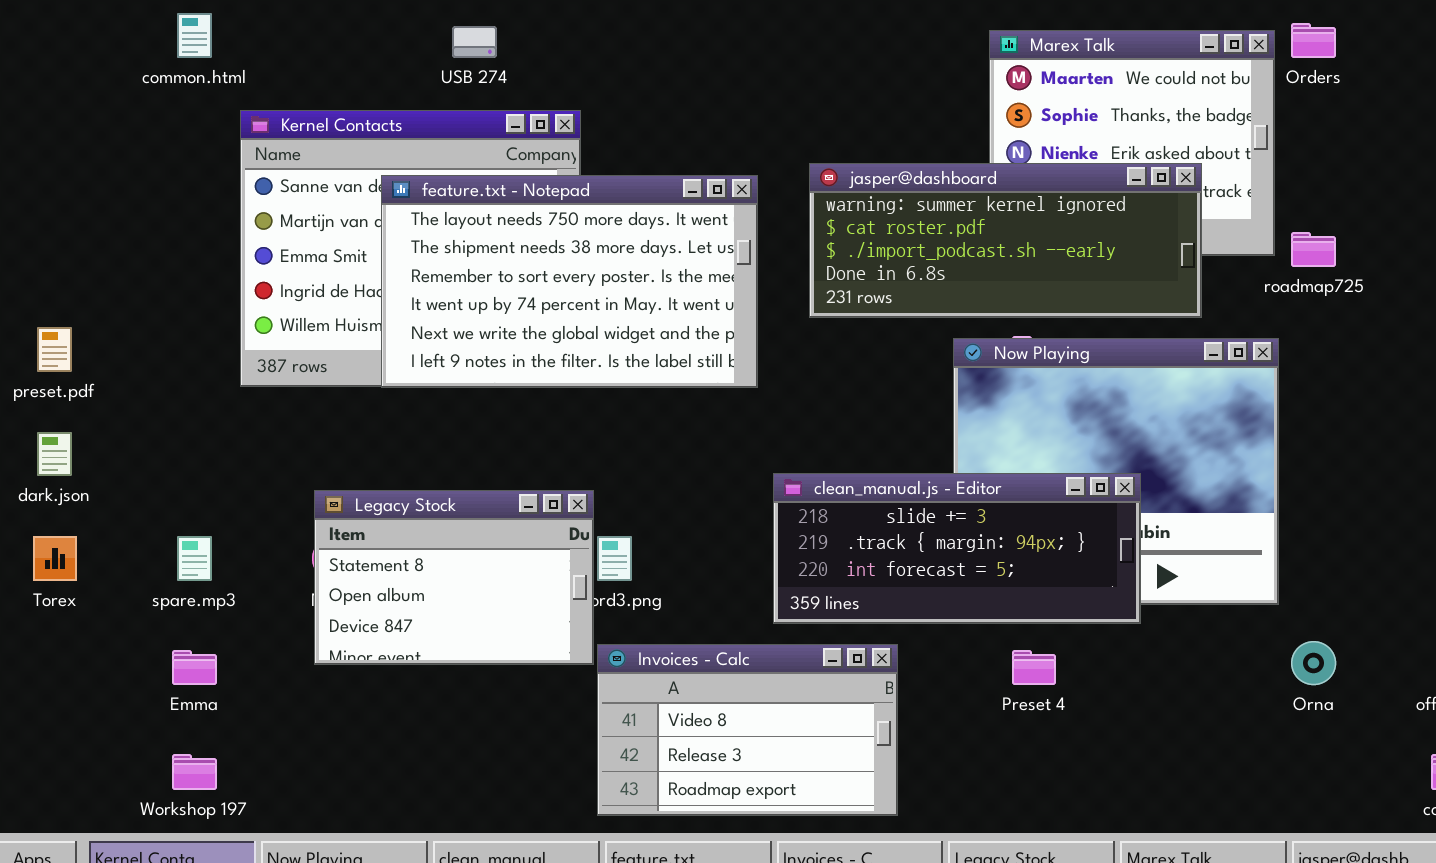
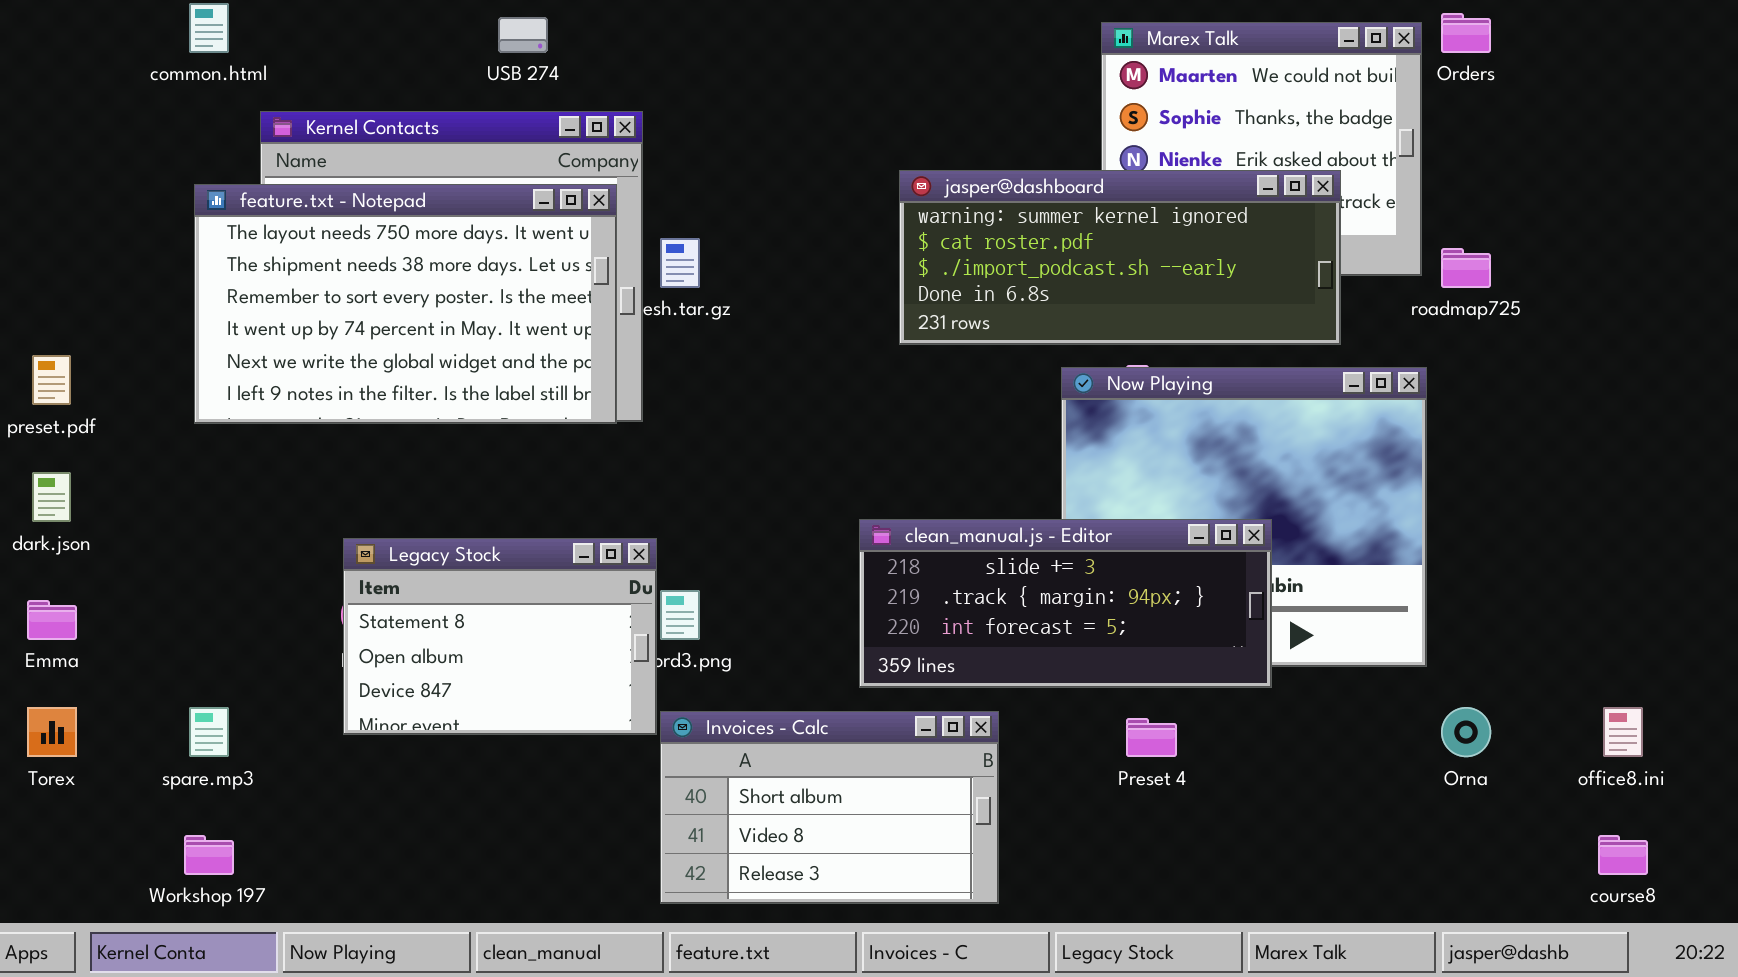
feature.txt - Notepad: [381,175,758,388] -> [194,184,617,424], moved
Torex: [33,536,77,581] -> [27,707,77,757], moved
spare.mp3: [177,536,212,581] -> [189,707,229,757], moved
Invoices - Calc: [597,644,898,816] -> [660,711,999,904], scrolled up 1 row
Emma: [172,650,217,685] -> [27,600,77,640], moved

